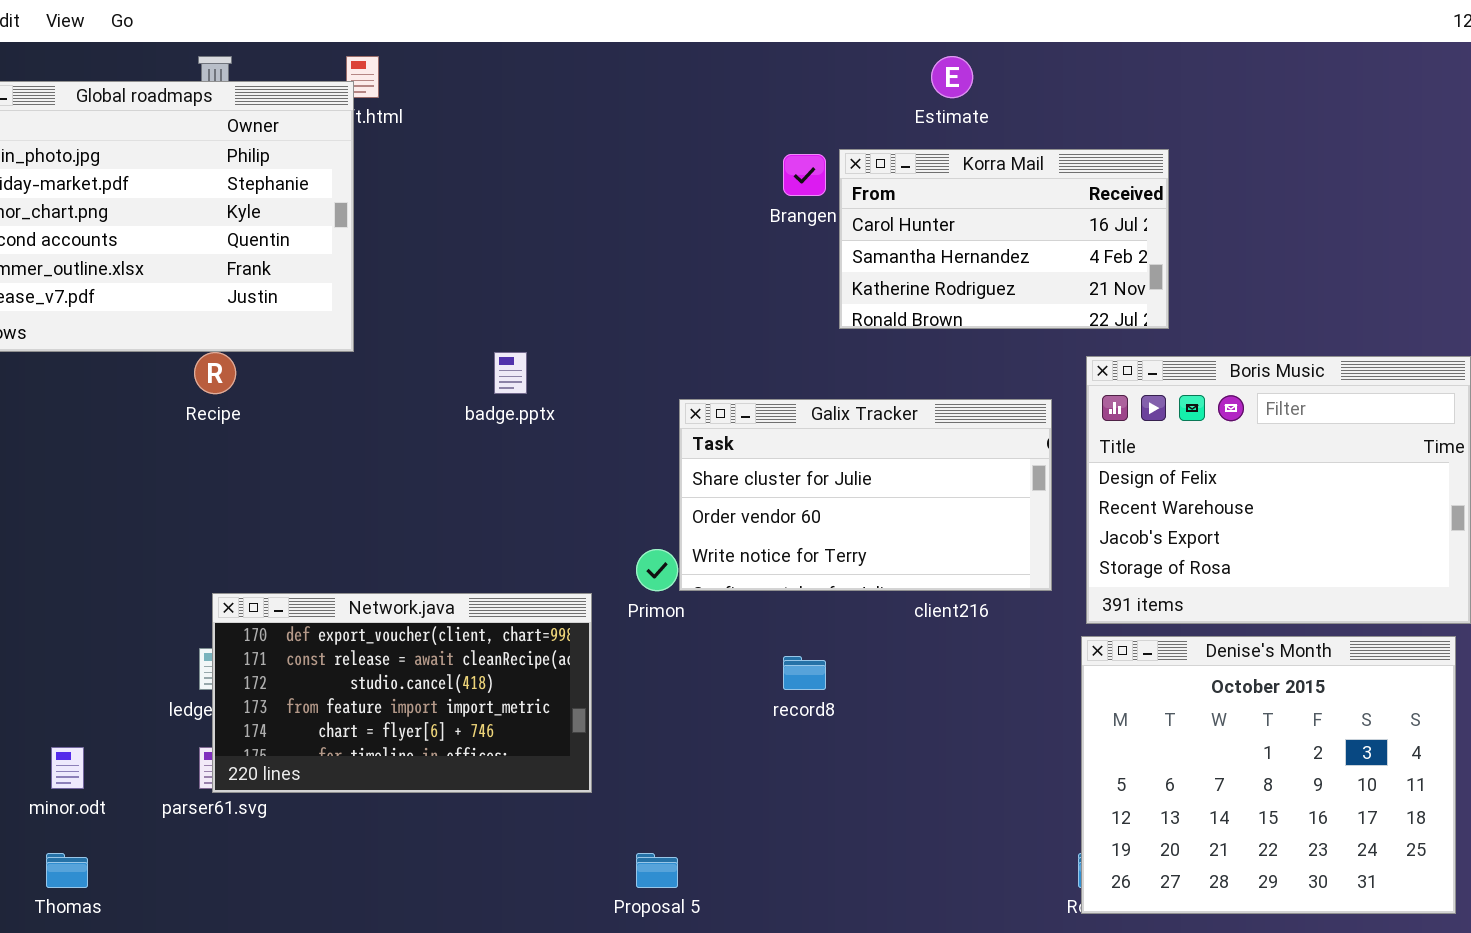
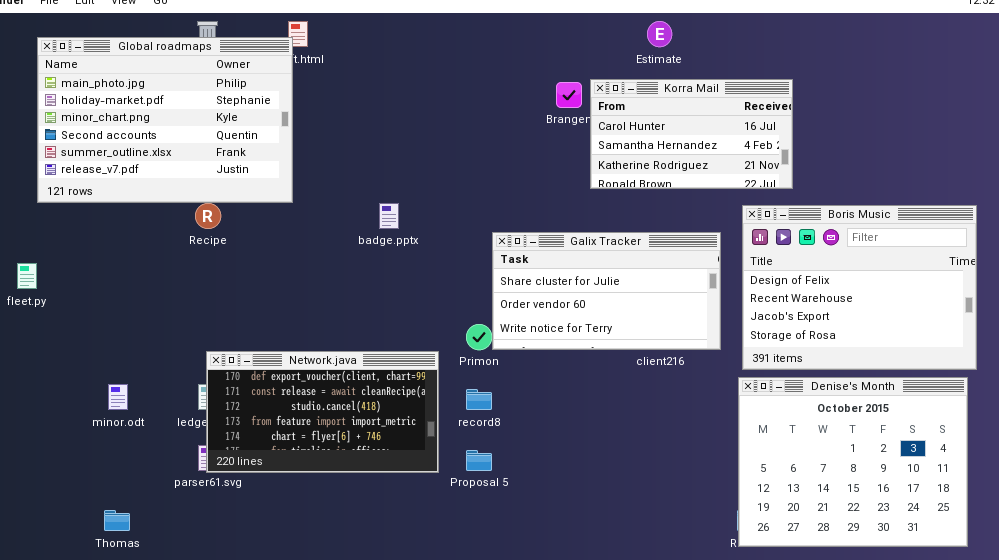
record8: [783,656,826,690] -> [466,389,492,410], moved
minor.odt: [51,747,84,789] -> [108,384,128,410], moved
Proposal 5: [636,853,678,888] -> [466,450,492,471], moved

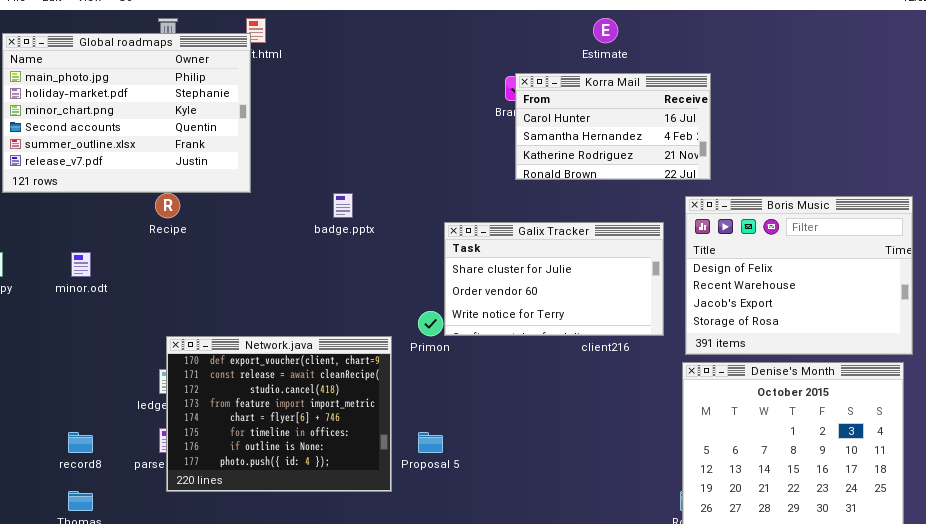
Korra Mail: [590,79,793,189] -> [515,73,711,180], moved
Network.java: [206,351,439,473] -> [166,336,392,492], resized
minor.odt: [108,384,128,410] -> [71,252,91,277], moved
record8: [466,389,492,410] -> [68,432,93,453], moved

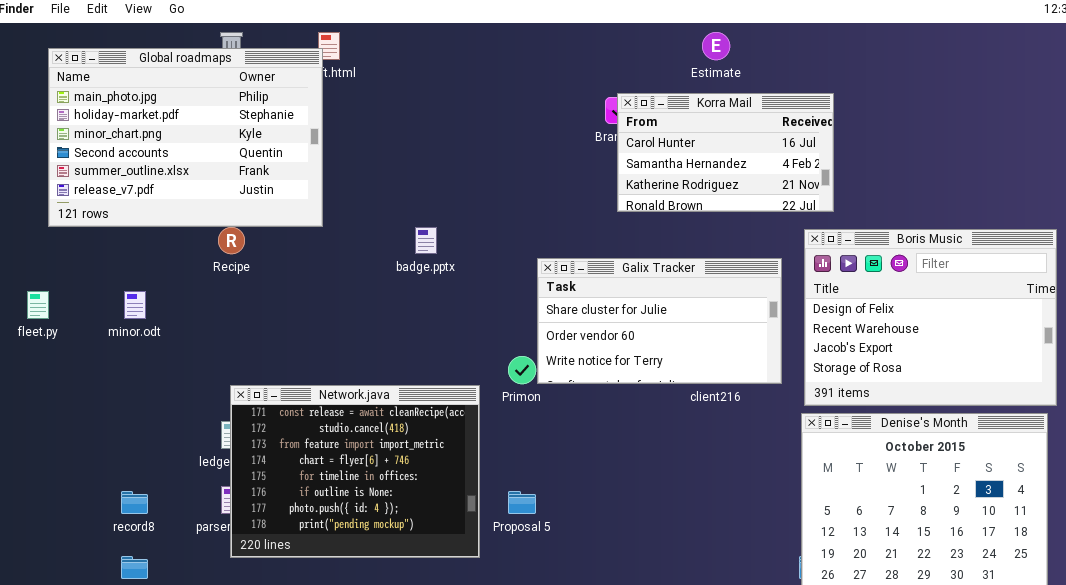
Network.java: [166,336,392,492] -> [230,385,480,558], scrolled down 1 row

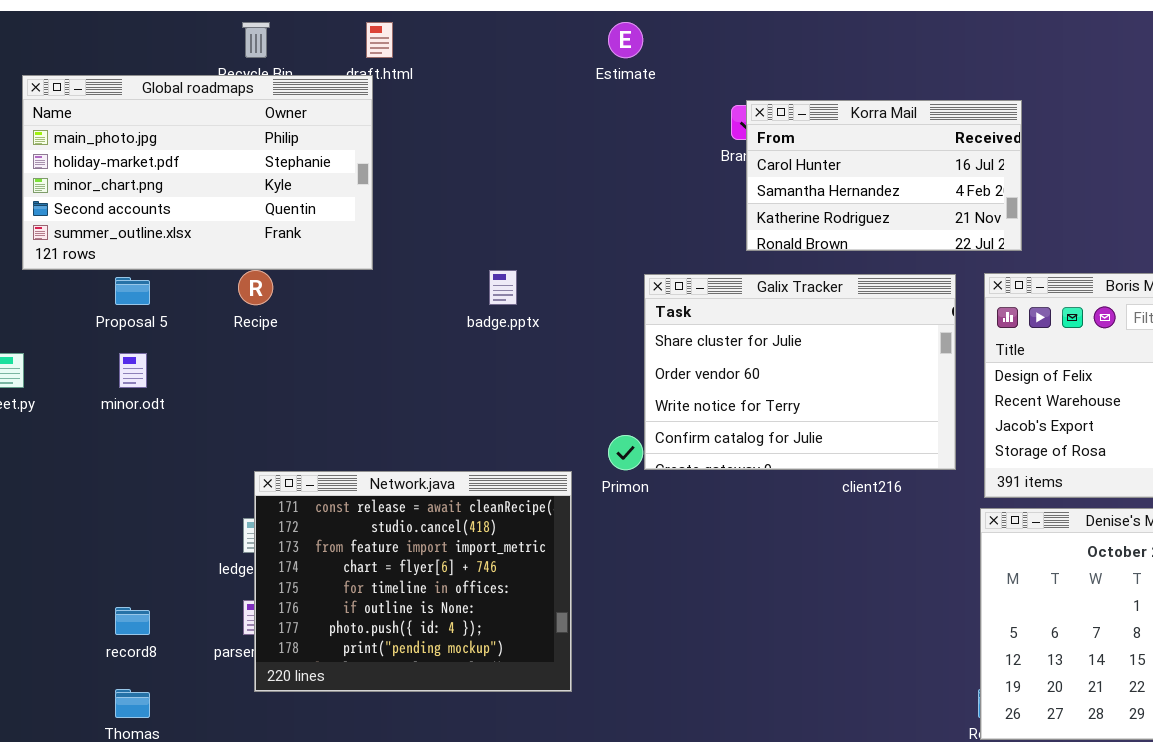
Estimate: [702,32,730,60] -> [608,22,643,58], moved
Global roadmaps: [48,48,323,227] -> [22,75,373,270], resized
Galix Tracker: [537,258,782,384] -> [644,274,956,470], resized
Proposal 5: [508,491,536,514] -> [115,277,150,305], moved

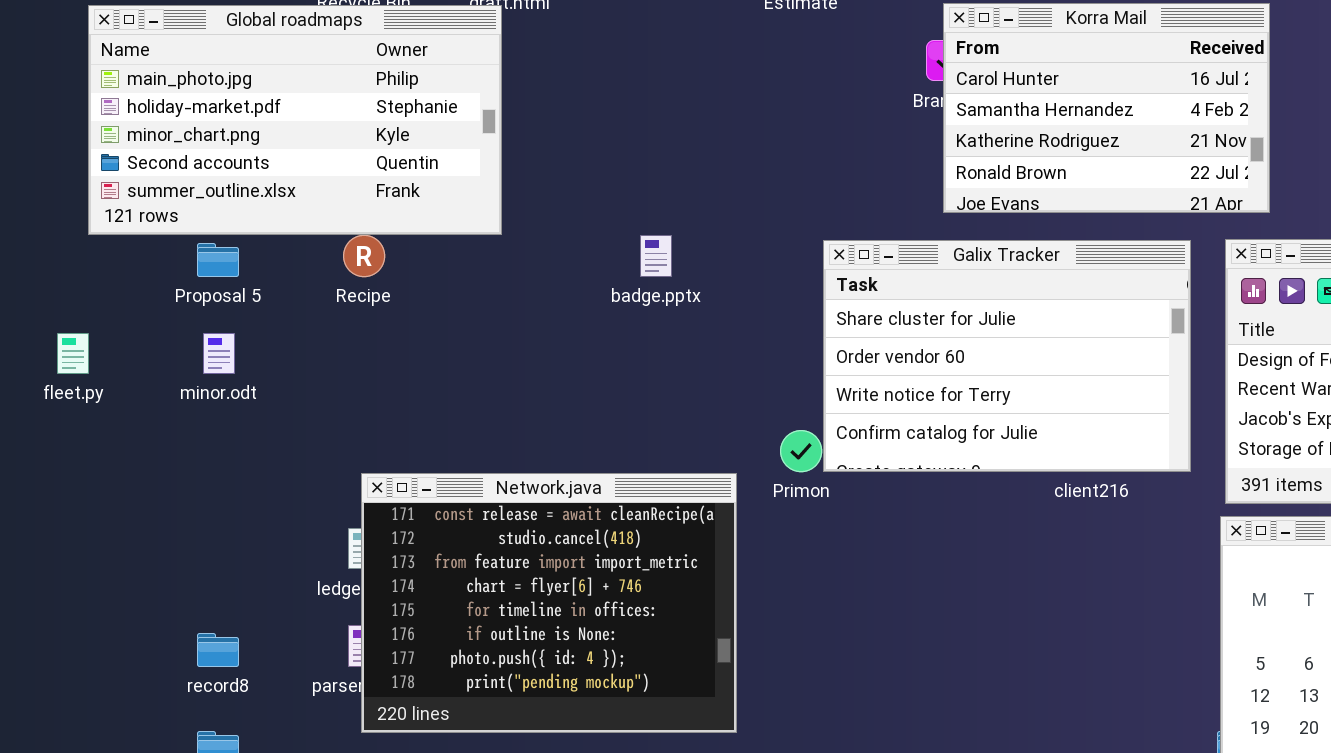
Korra Mail: [746,100,1022,251] -> [943,3,1270,213], resized

